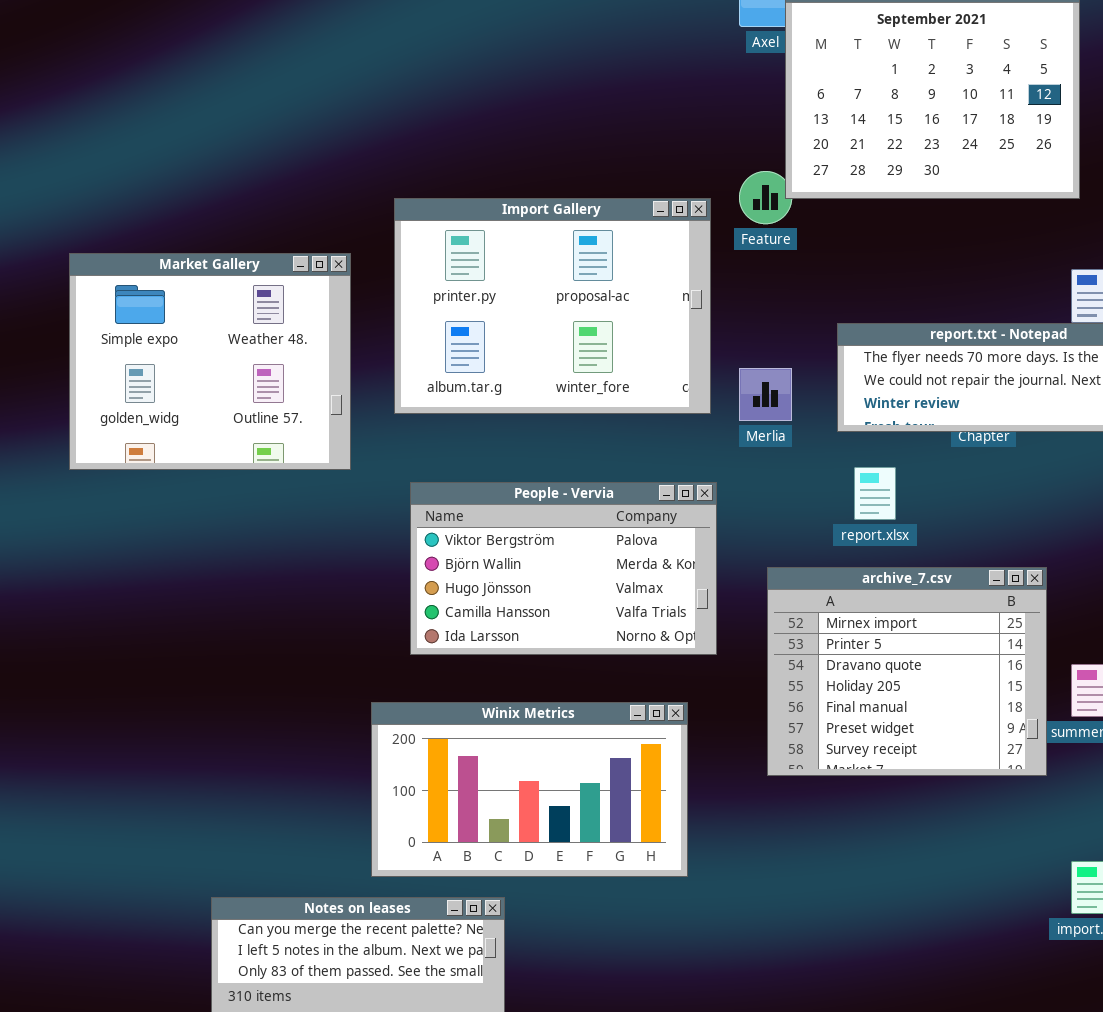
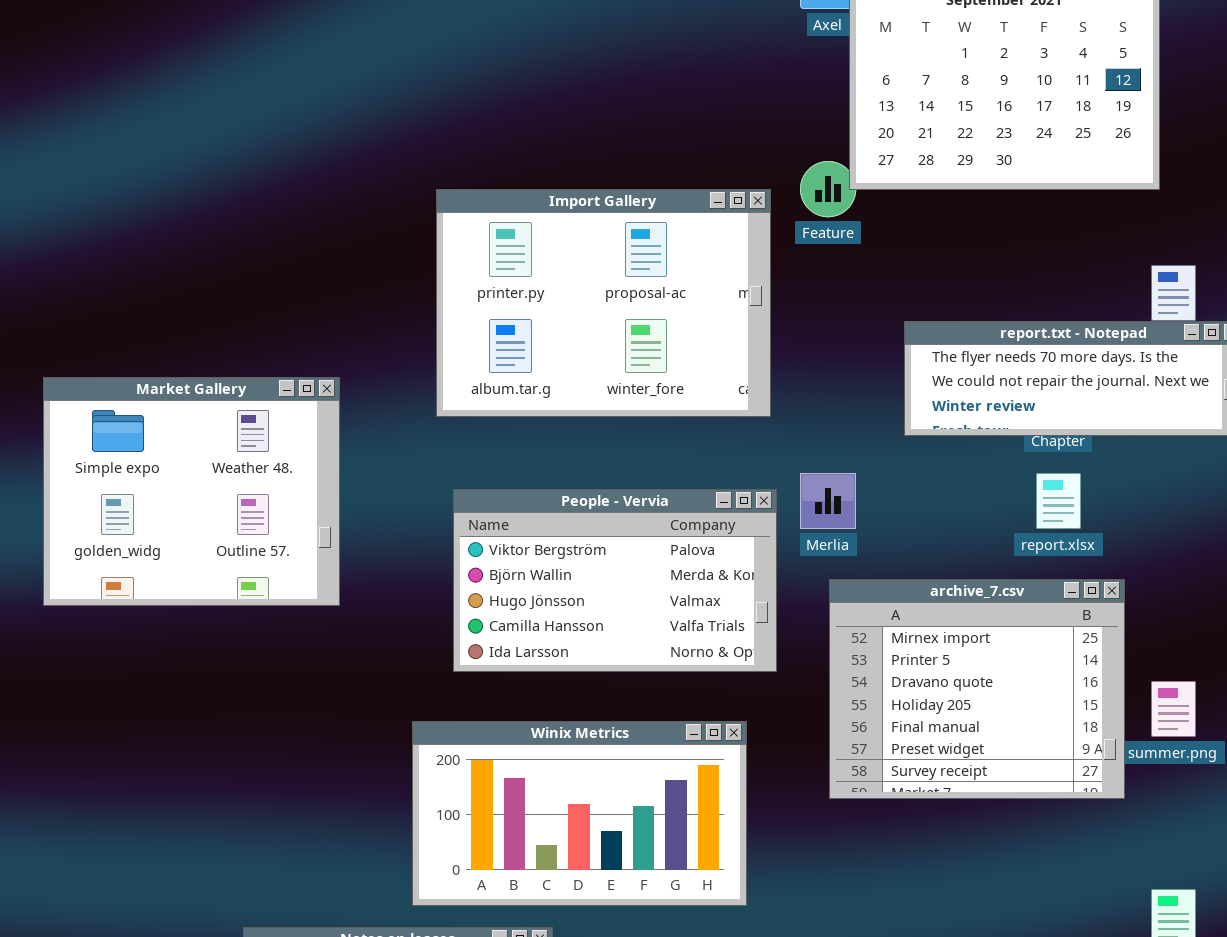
Market Gallery: [69,253,351,470] -> [43,377,340,606], moved
Merlia: [739,368,792,421] -> [800,473,856,529], moved
report.xlsx: [854,467,896,520] -> [1036,473,1081,529], moved

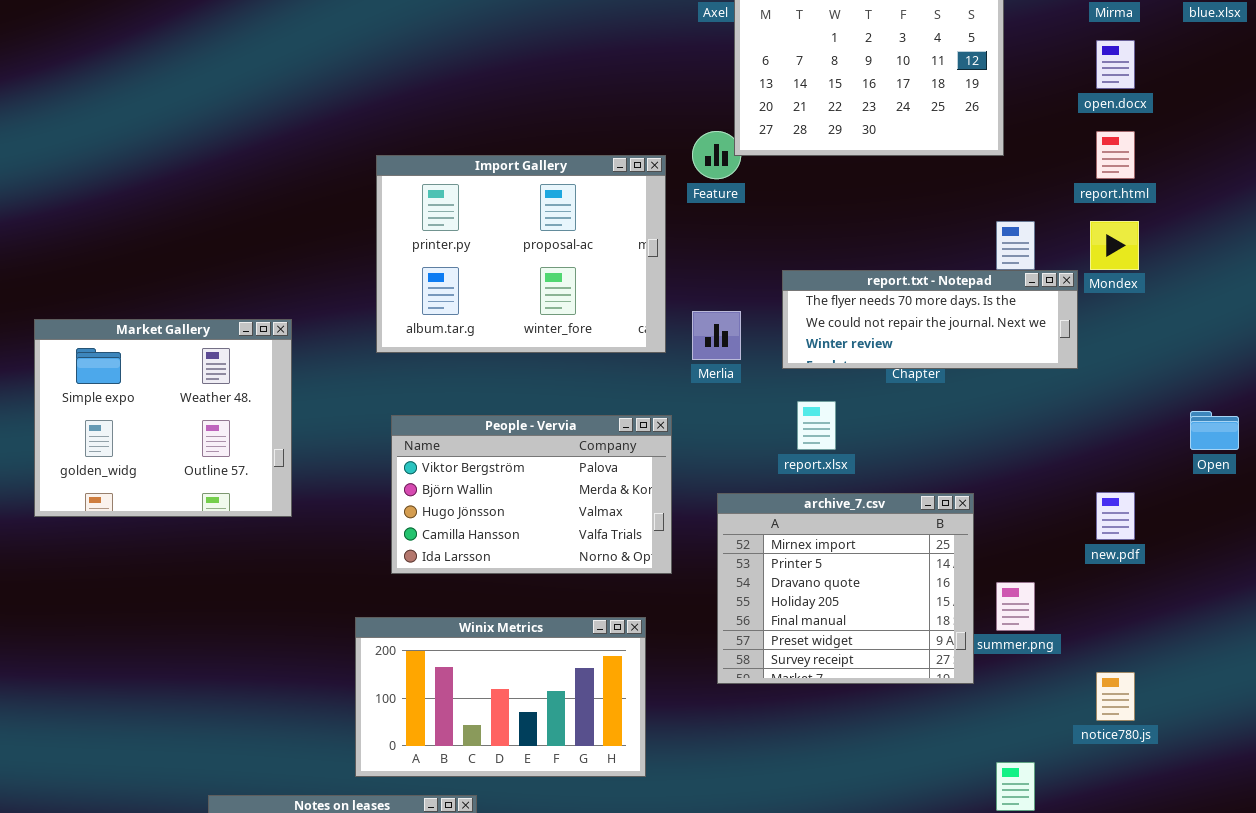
Merlia: [800,473,856,529] -> [692,311,741,360], moved
report.xlsx: [1036,473,1081,529] -> [797,401,836,450], moved

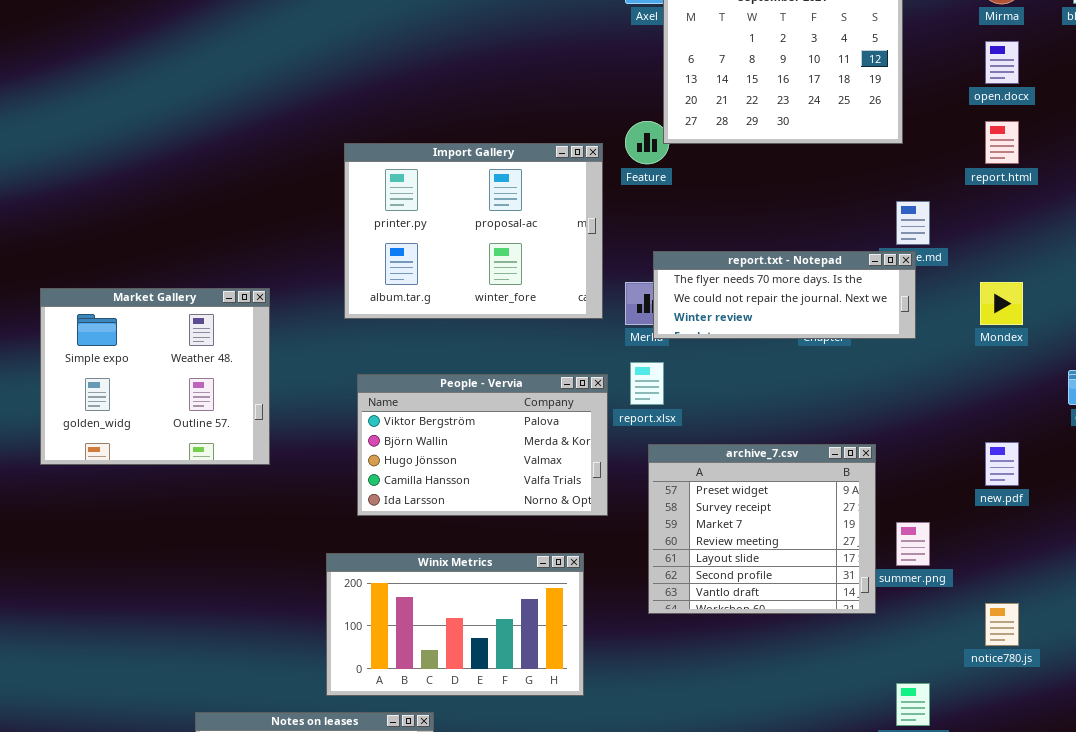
Mondex: [1090,221,1139,270] -> [980,282,1023,325], moved
report.txt - Notepad: [782,270,1078,369] -> [653,251,916,339], moved
report.xlsx: [797,401,836,450] -> [630,362,664,405], moved
archive_7.csv: [717,493,974,684] -> [648,444,876,614], scrolled down 5 rows

